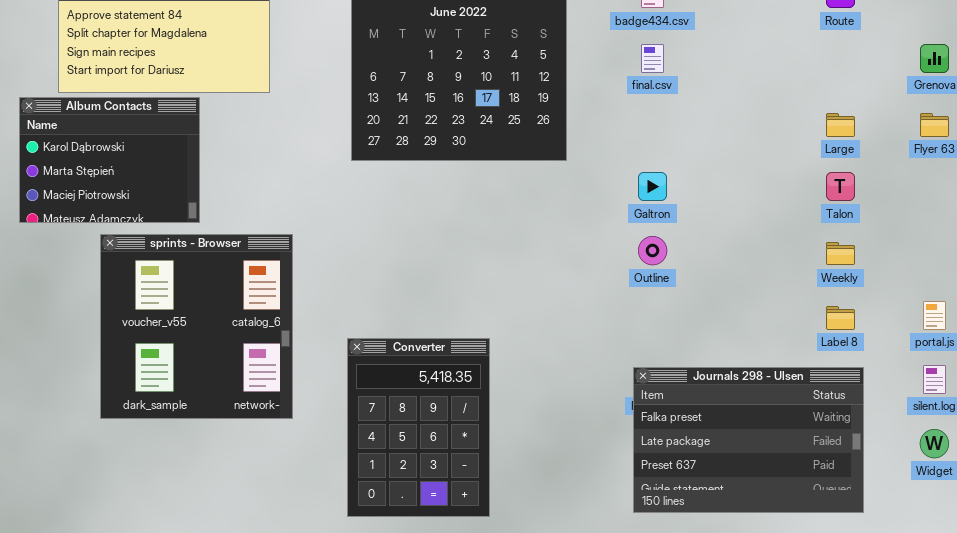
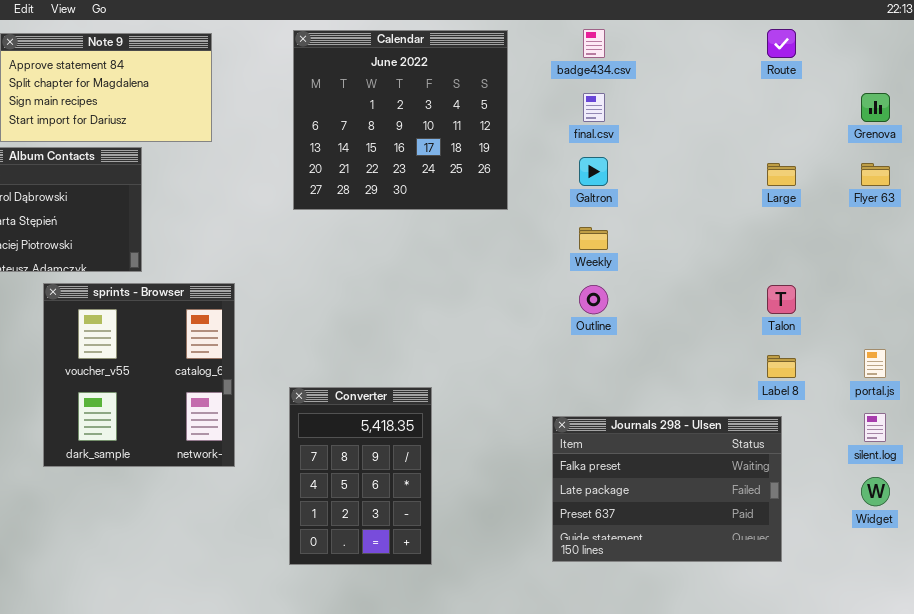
Galtron: [638,172,667,201] -> [579,157,608,186], moved
Talon: [826,172,855,201] -> [767,285,796,314], moved
Weekly: [826,242,855,265] -> [579,227,608,250], moved
Journals 298 - Ulsen: [633,367,864,513] -> [552,416,782,562], moved

